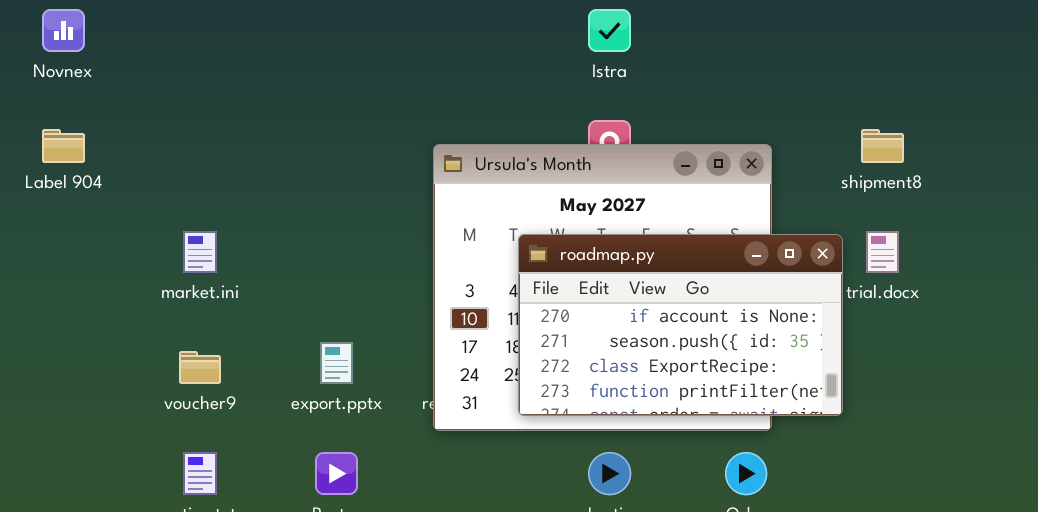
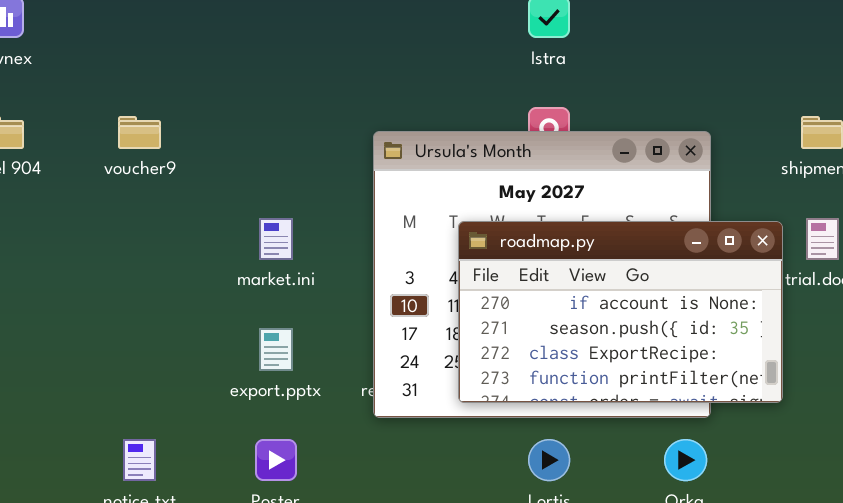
market.ini: [183,231,217,273] -> [259,218,293,260], moved
voucher9: [179,351,221,384] -> [118,116,161,149], moved

